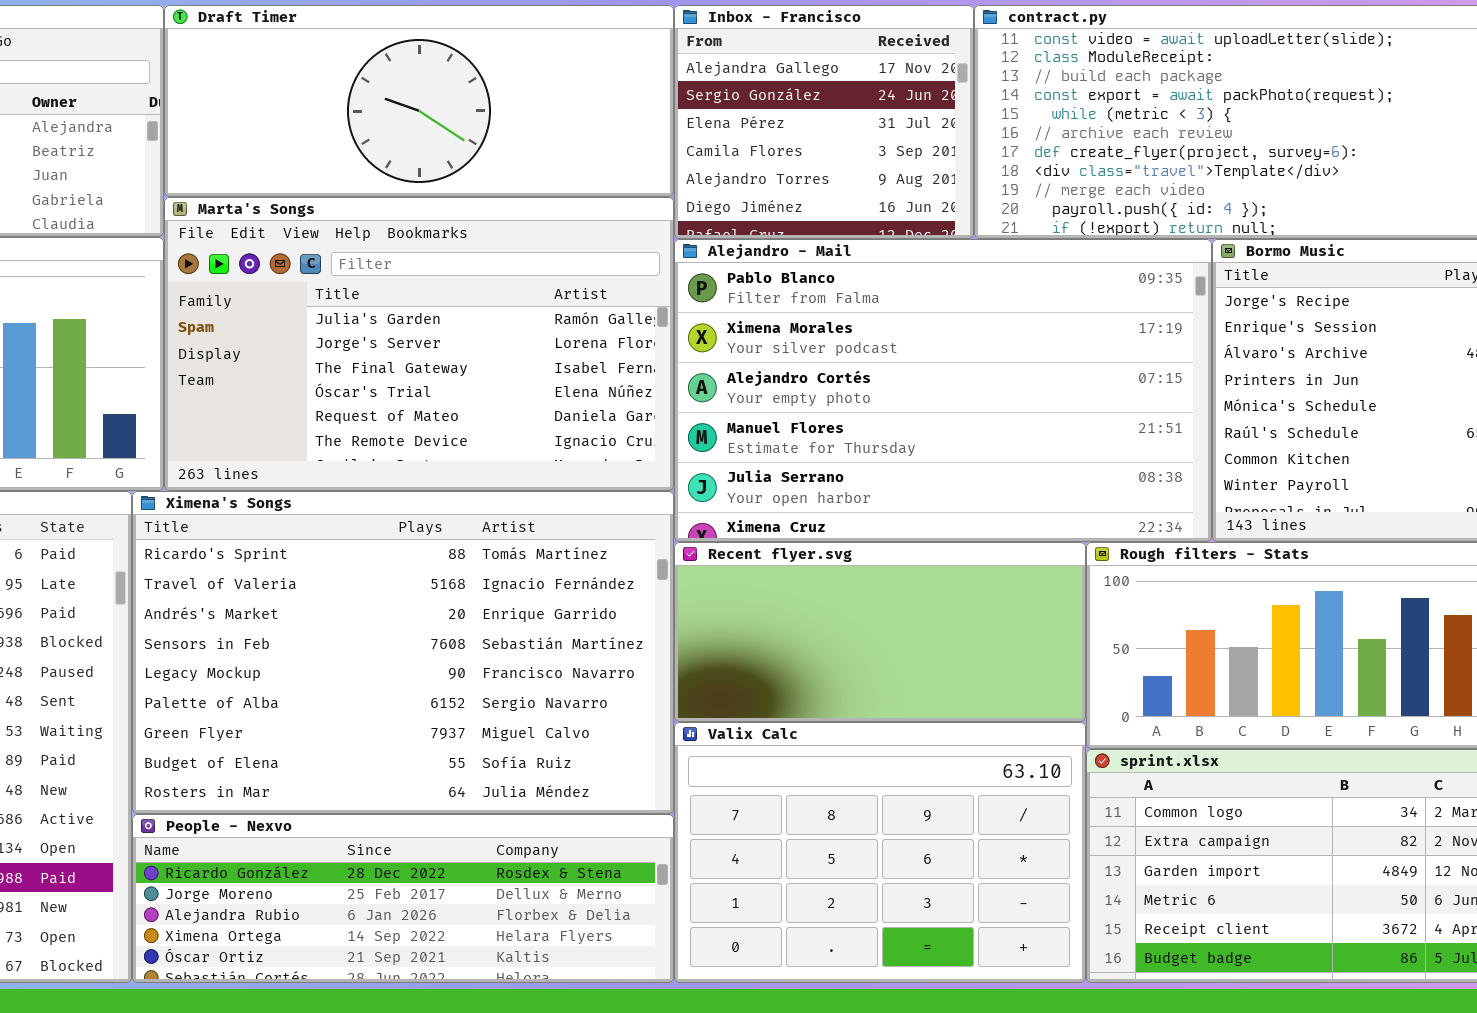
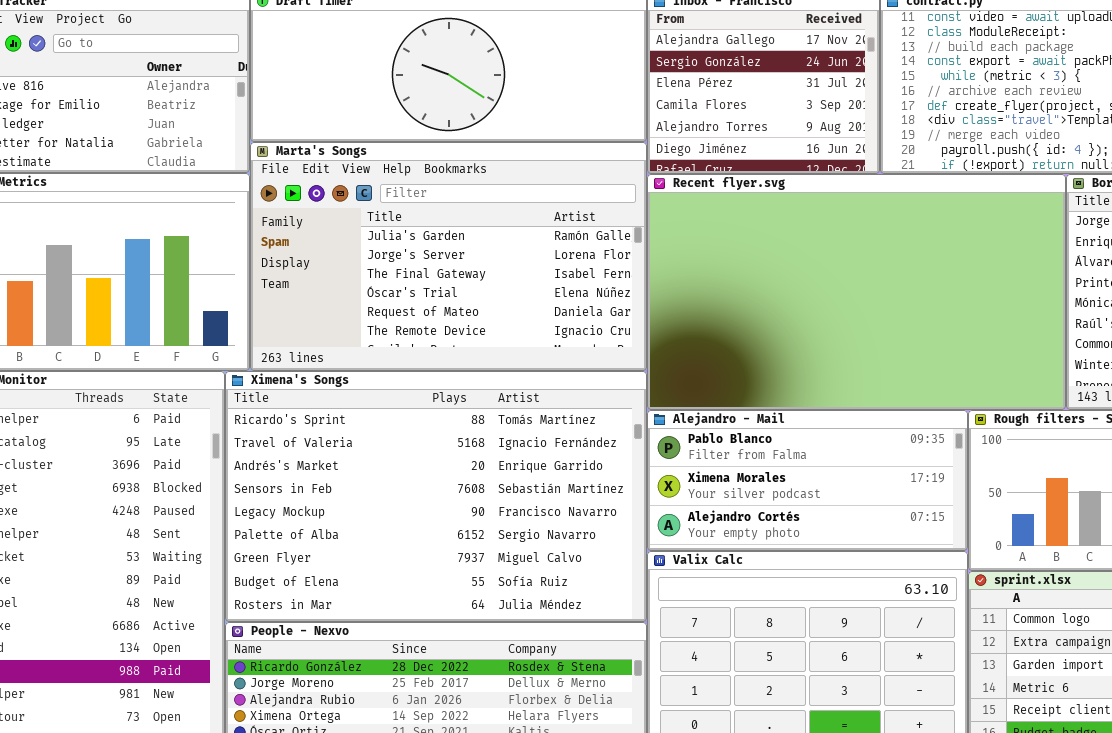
Alejandro - Mail: [674,239,1212,542] -> [647,410,968,551], moved, resized
Recent flyer.svg: [674,542,1086,722] -> [647,174,1066,410], moved, resized

